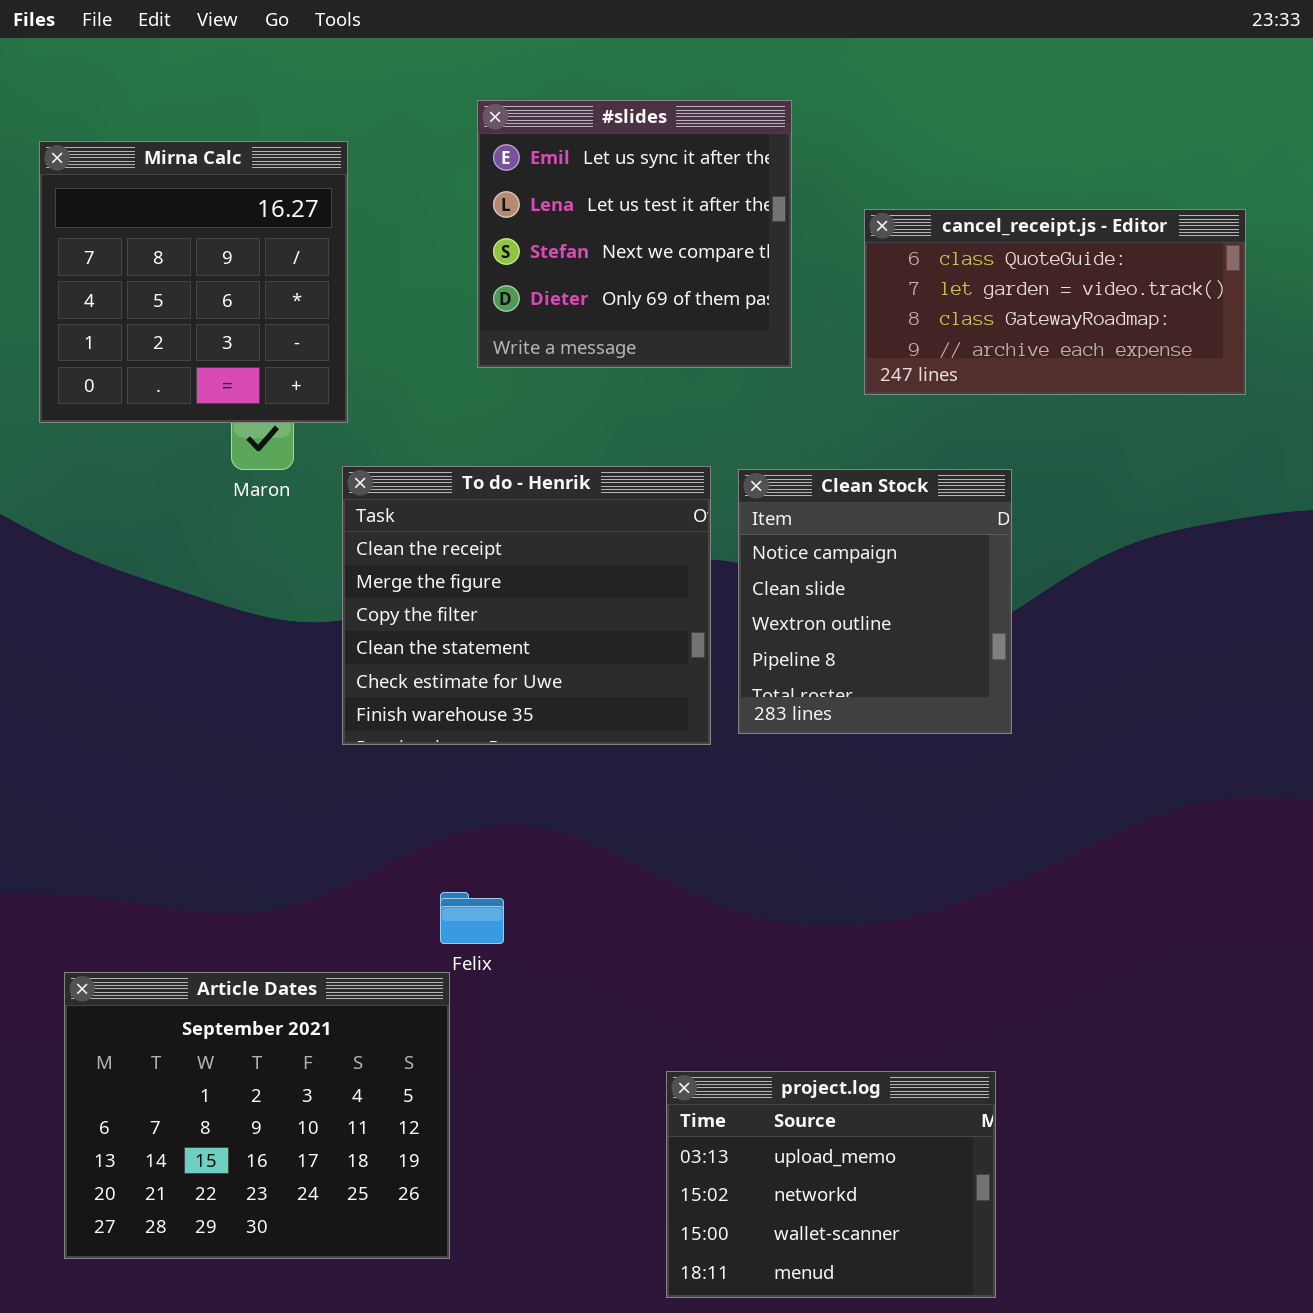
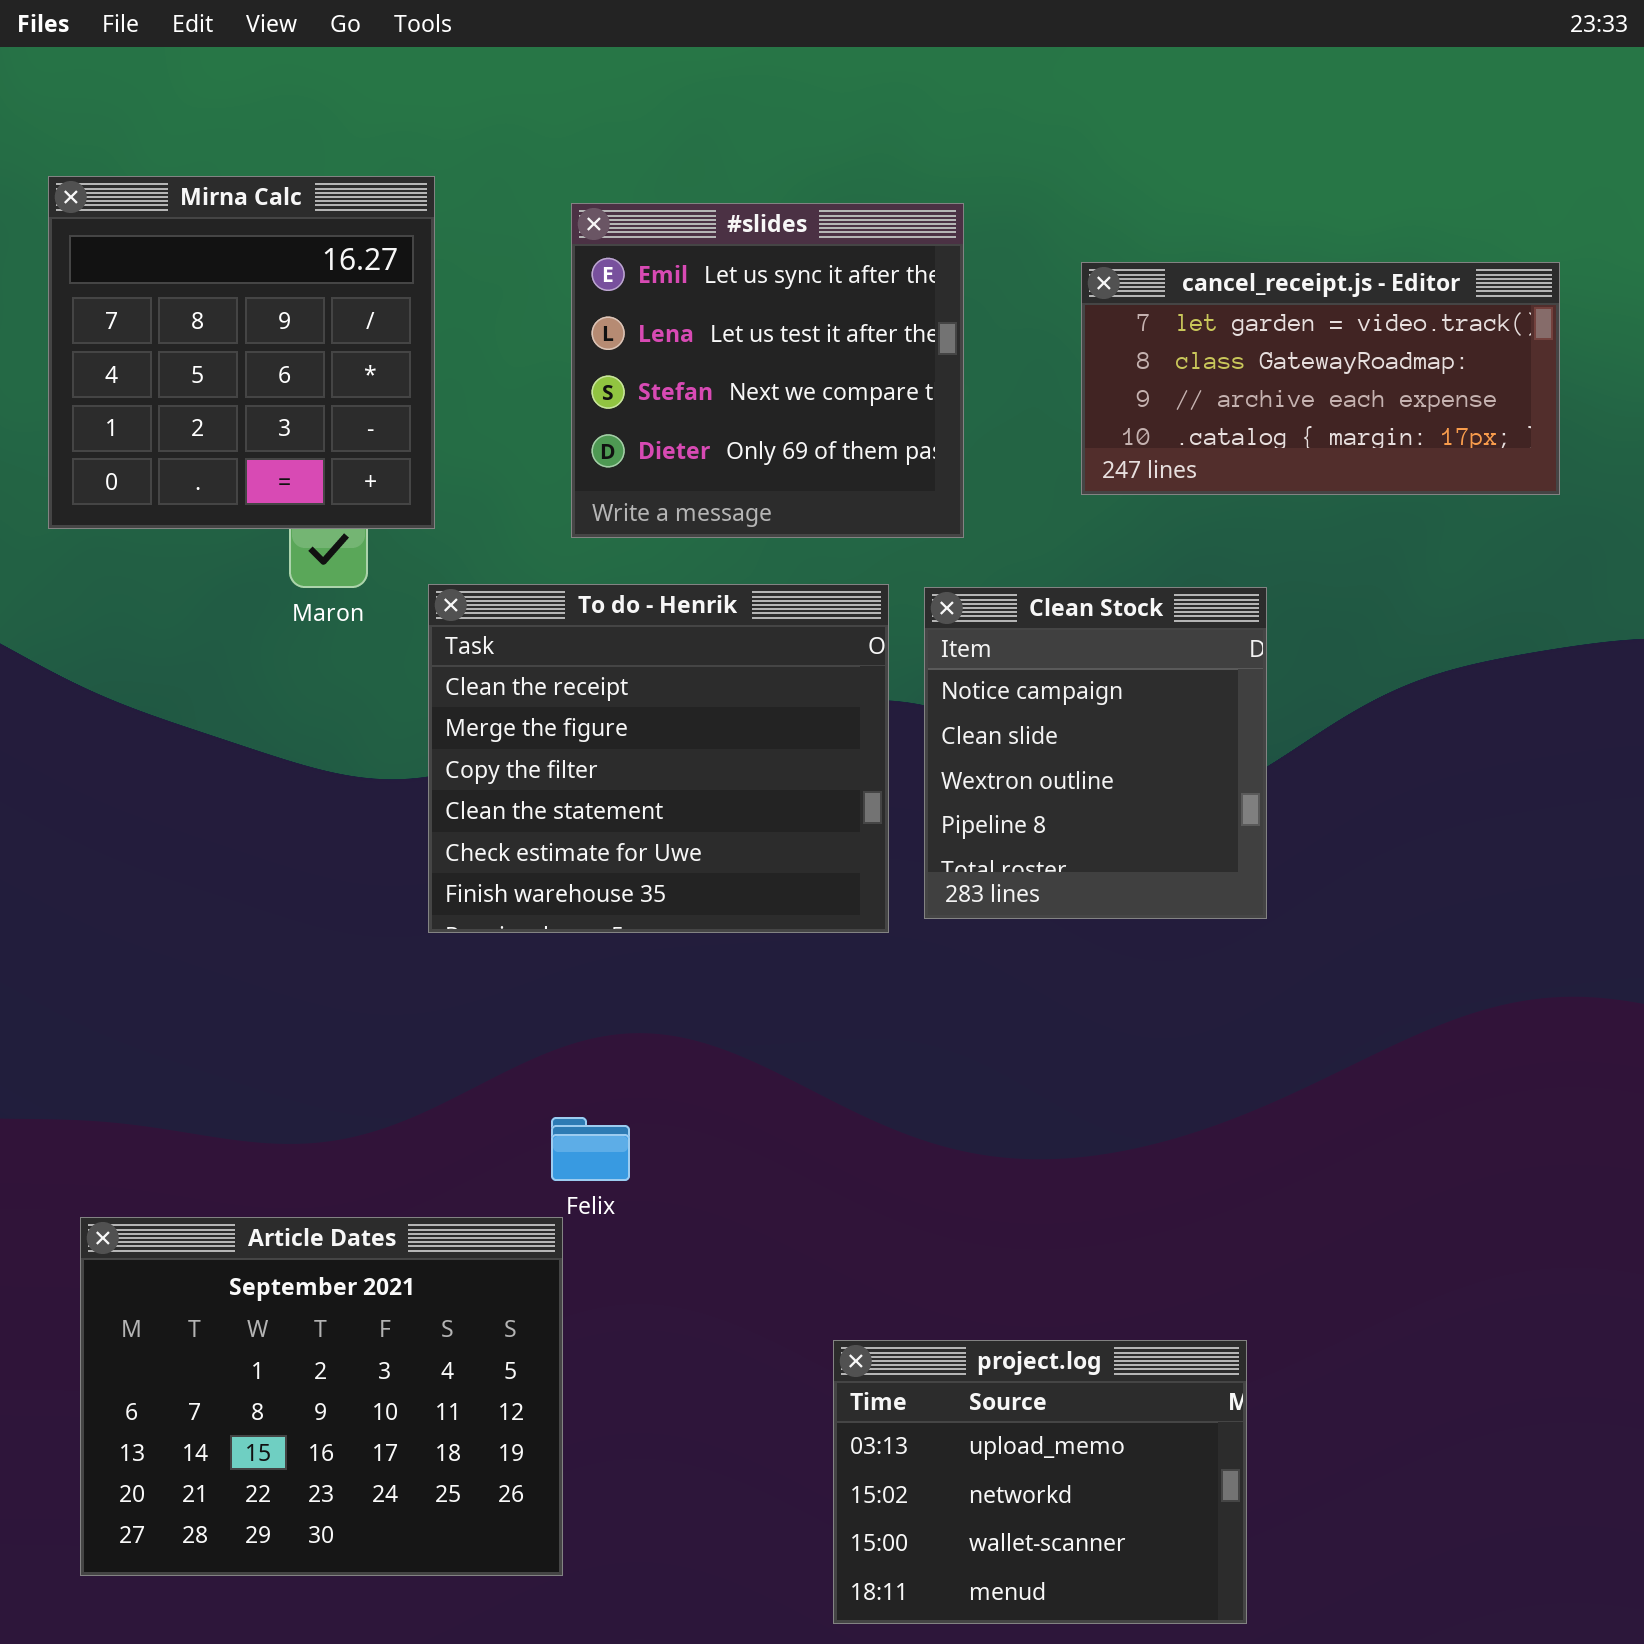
#slides: [477,100,792,368] -> [571,203,964,538], moved
cancel_receipt.js - Editor: [864,209,1246,395] -> [1081,262,1560,495], scrolled down 1 row

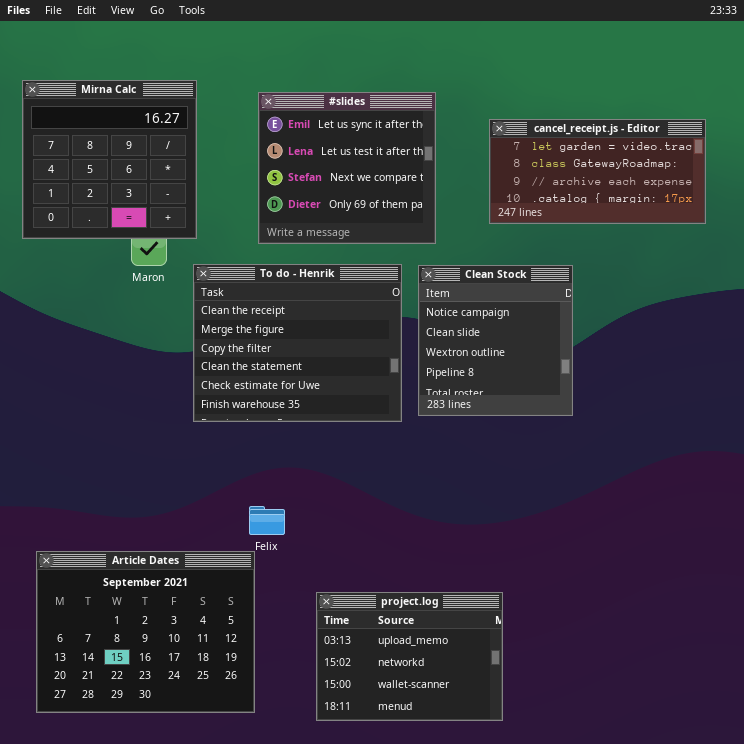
project.log: [833,1340,1247,1624] -> [316,592,503,721], moved

